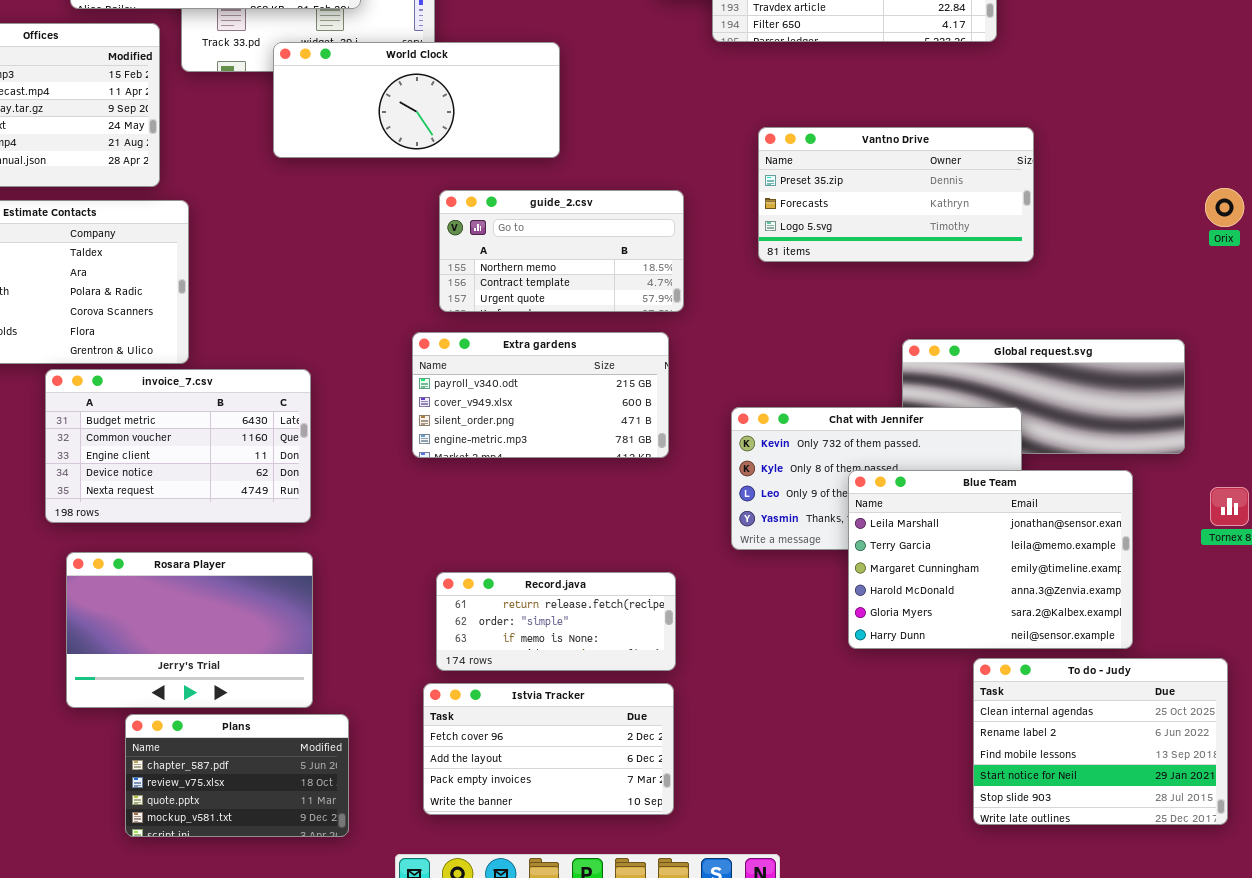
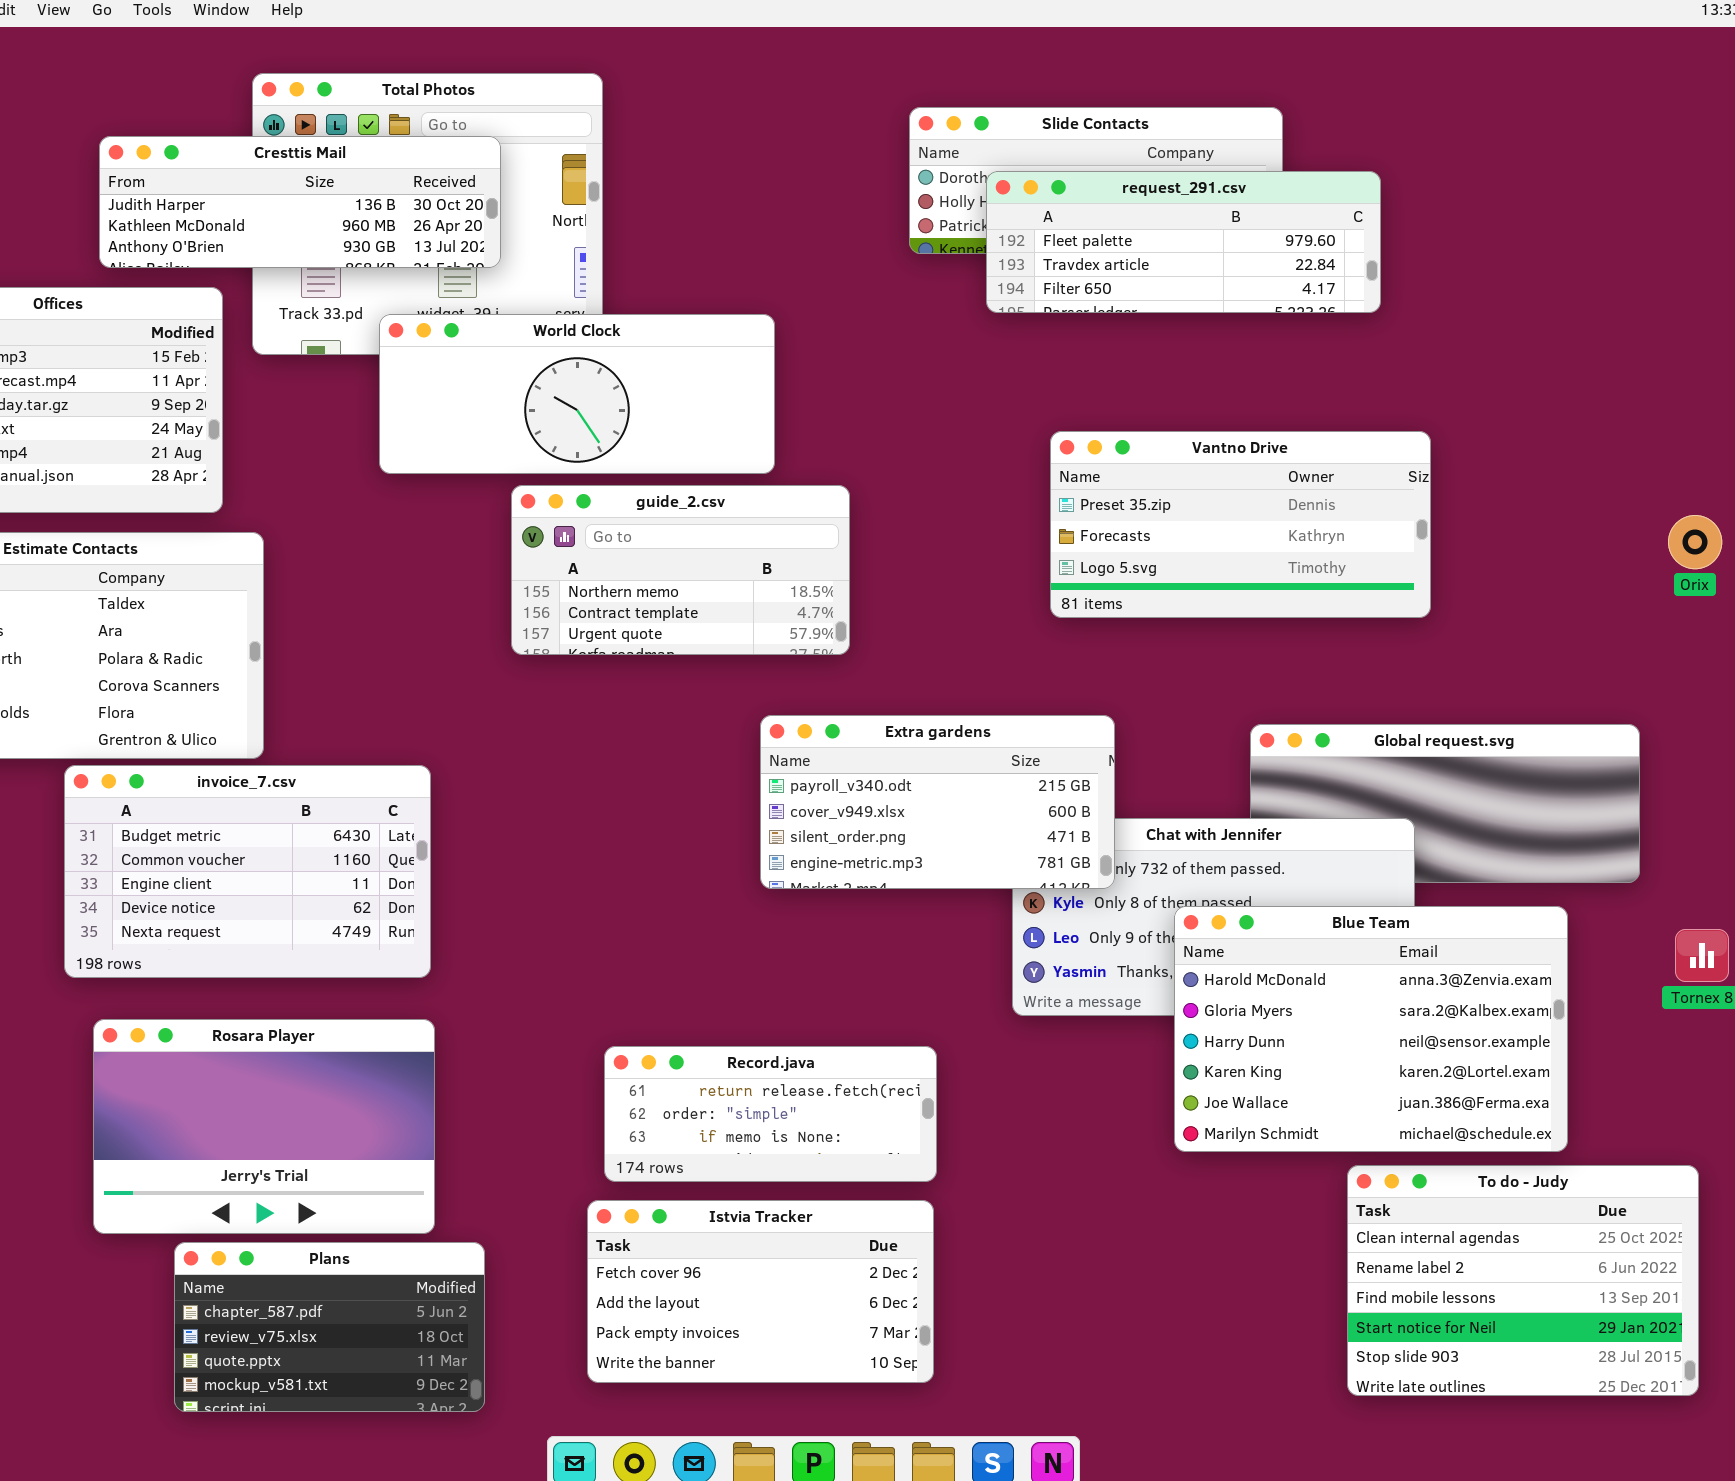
guide_2.csv: [439,190,684,312] -> [511,485,850,655], moved
Extra gardens: [412,332,669,458] -> [760,715,1115,889], moved
Blue Team: [848,470,1133,649] -> [1174,906,1568,1152], scrolled down 3 rows

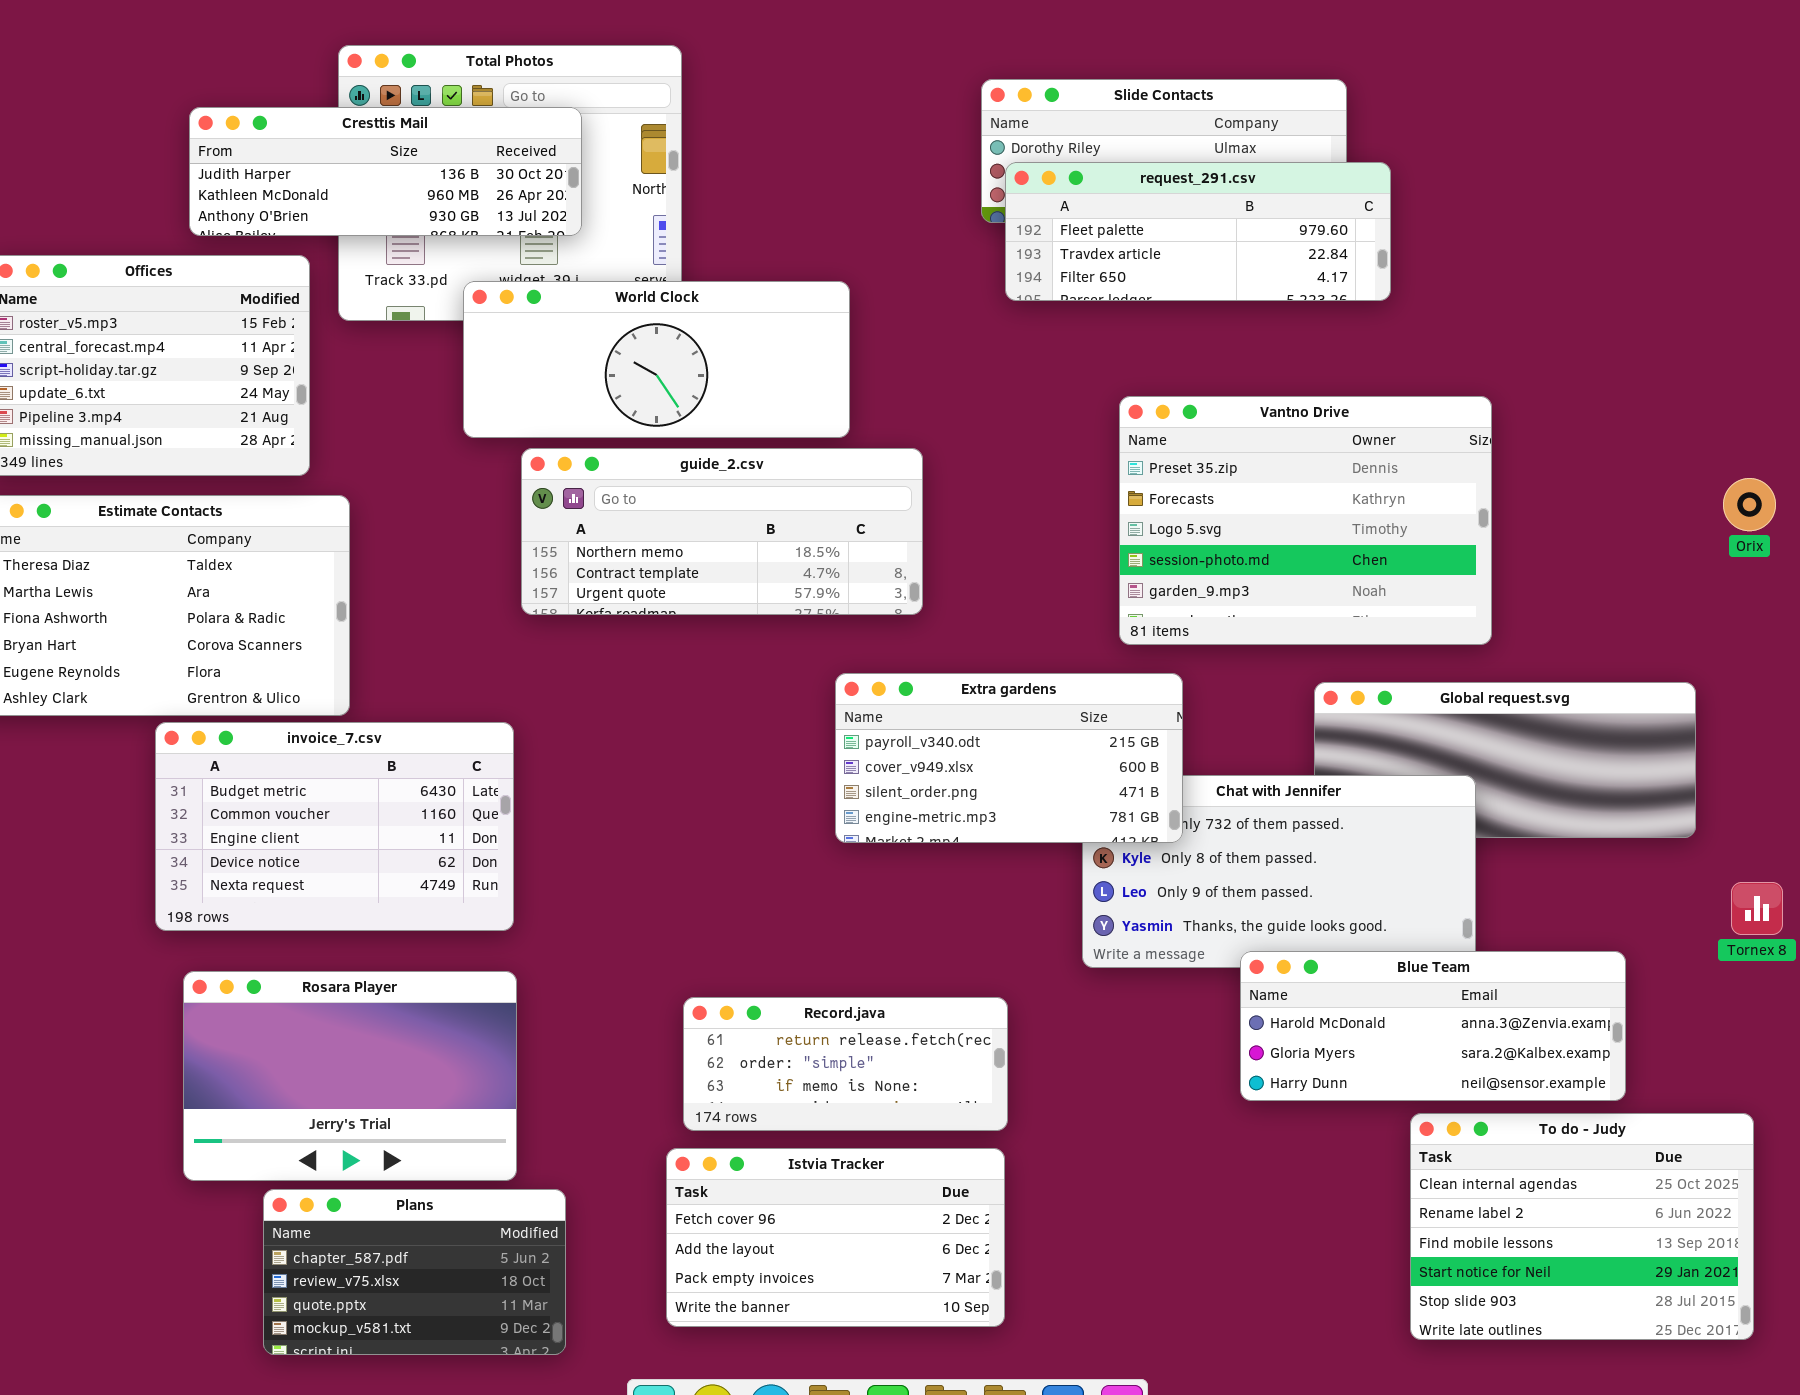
request_291.csv: [986,171,1381,313] -> [1005,162,1391,301], moved
Vantno Drive: [1050,431,1431,618] -> [1119,396,1492,645], resized
guide_2.csv: [511,485,850,655] -> [521,448,923,615], resized
Blue Team: [1174,906,1568,1152] -> [1240,951,1626,1101], resized

